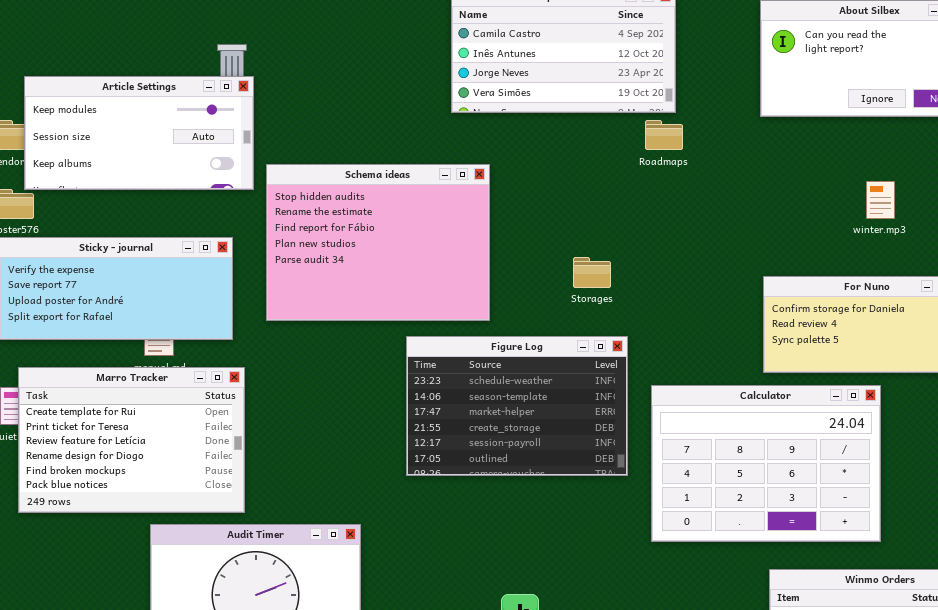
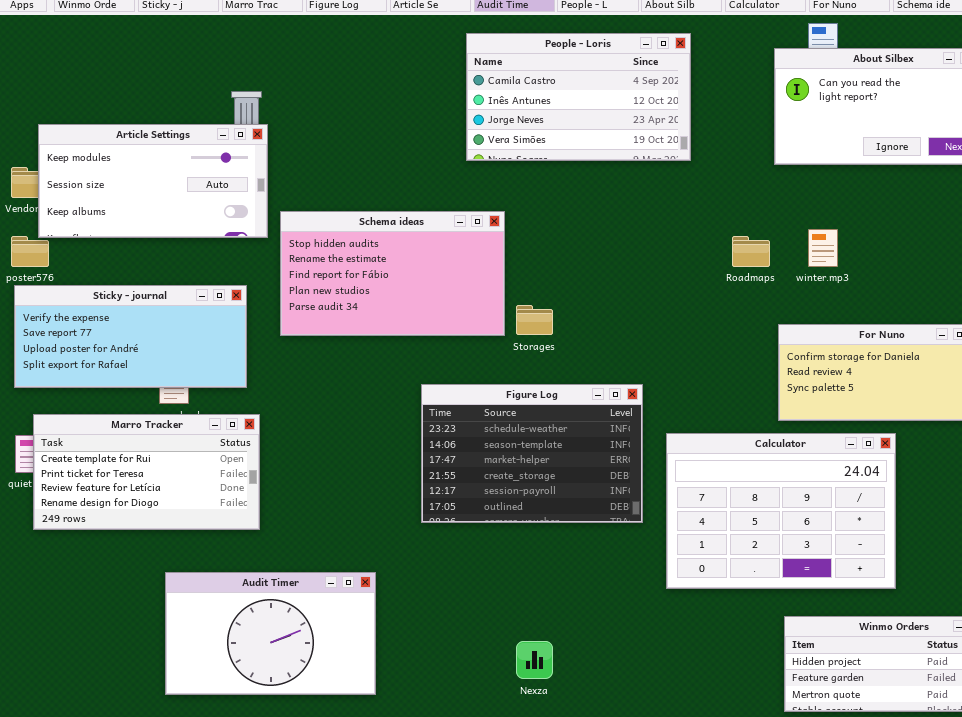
Roadmaps: [645,120,683,150] -> [732,236,770,267], moved
Schema ideas: [266,164,490,321] -> [280,211,505,336], resized
winter.mp3: [866,181,895,219] -> [808,229,838,267], moved
Storages: [573,257,611,288] -> [516,305,553,335], moved
Marro Tracker: [18,367,245,513] -> [33,414,260,530], resized

